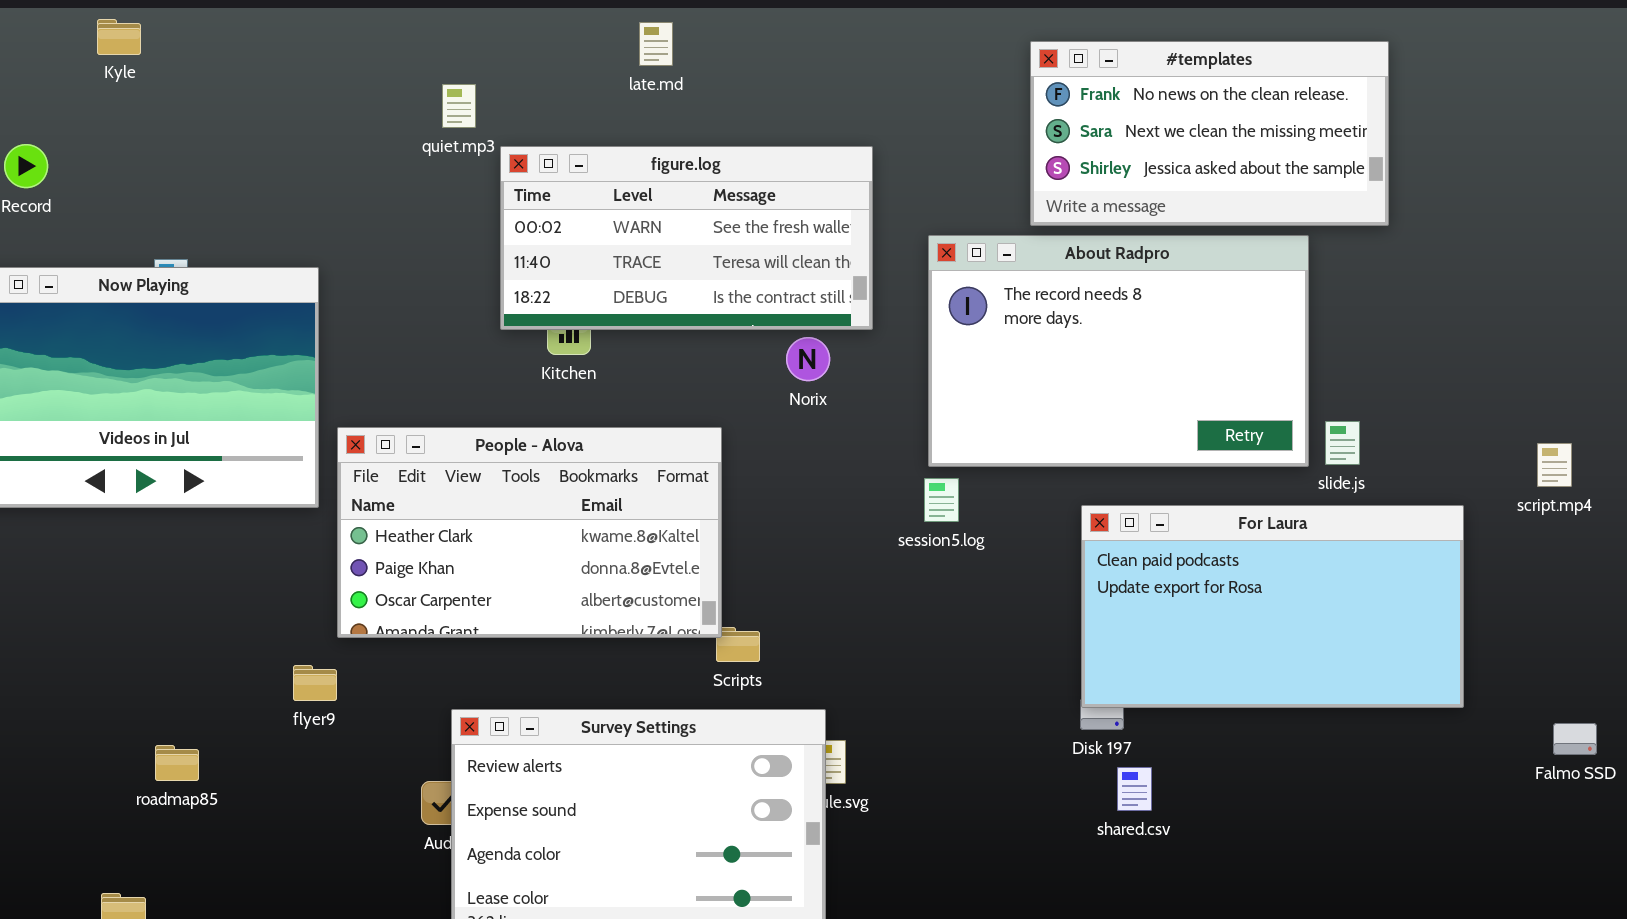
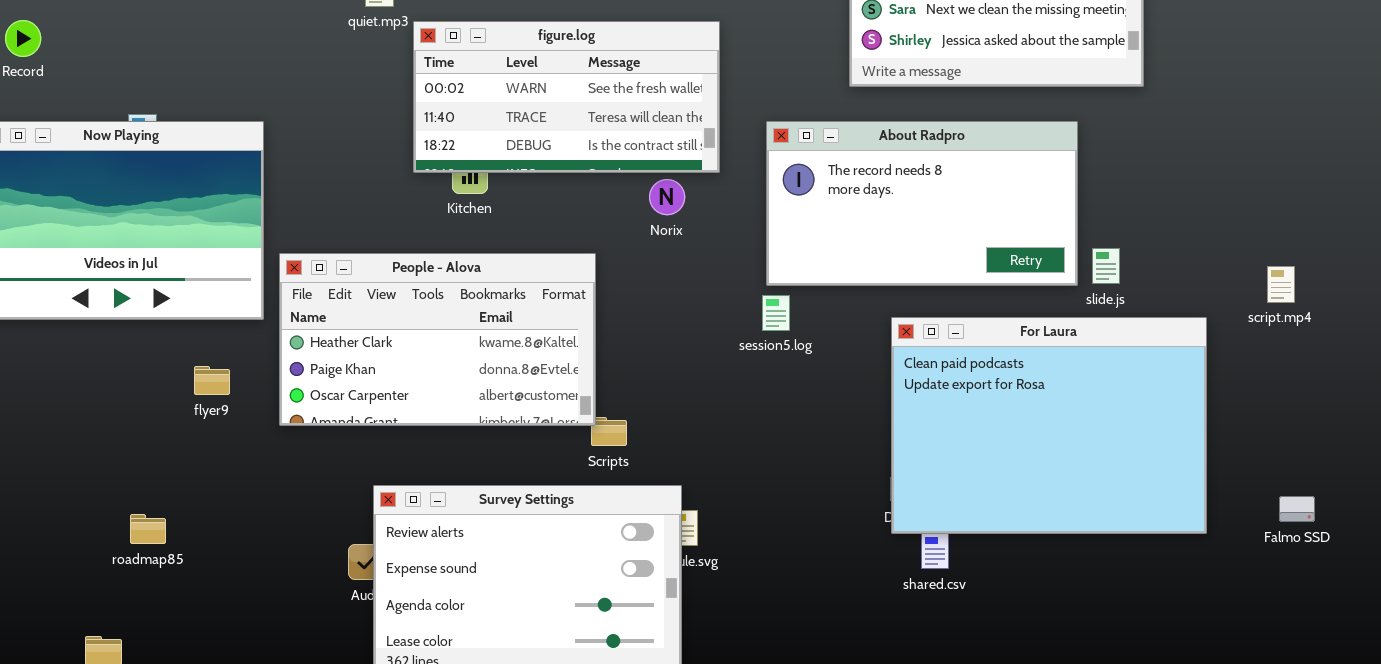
About Radpro: [928,235,1309,467] -> [766,121,1078,286], resized
For Laura: [1081,505,1464,708] -> [891,317,1207,534], resized
flyer9: [293,665,337,701] -> [194,366,230,395], moved

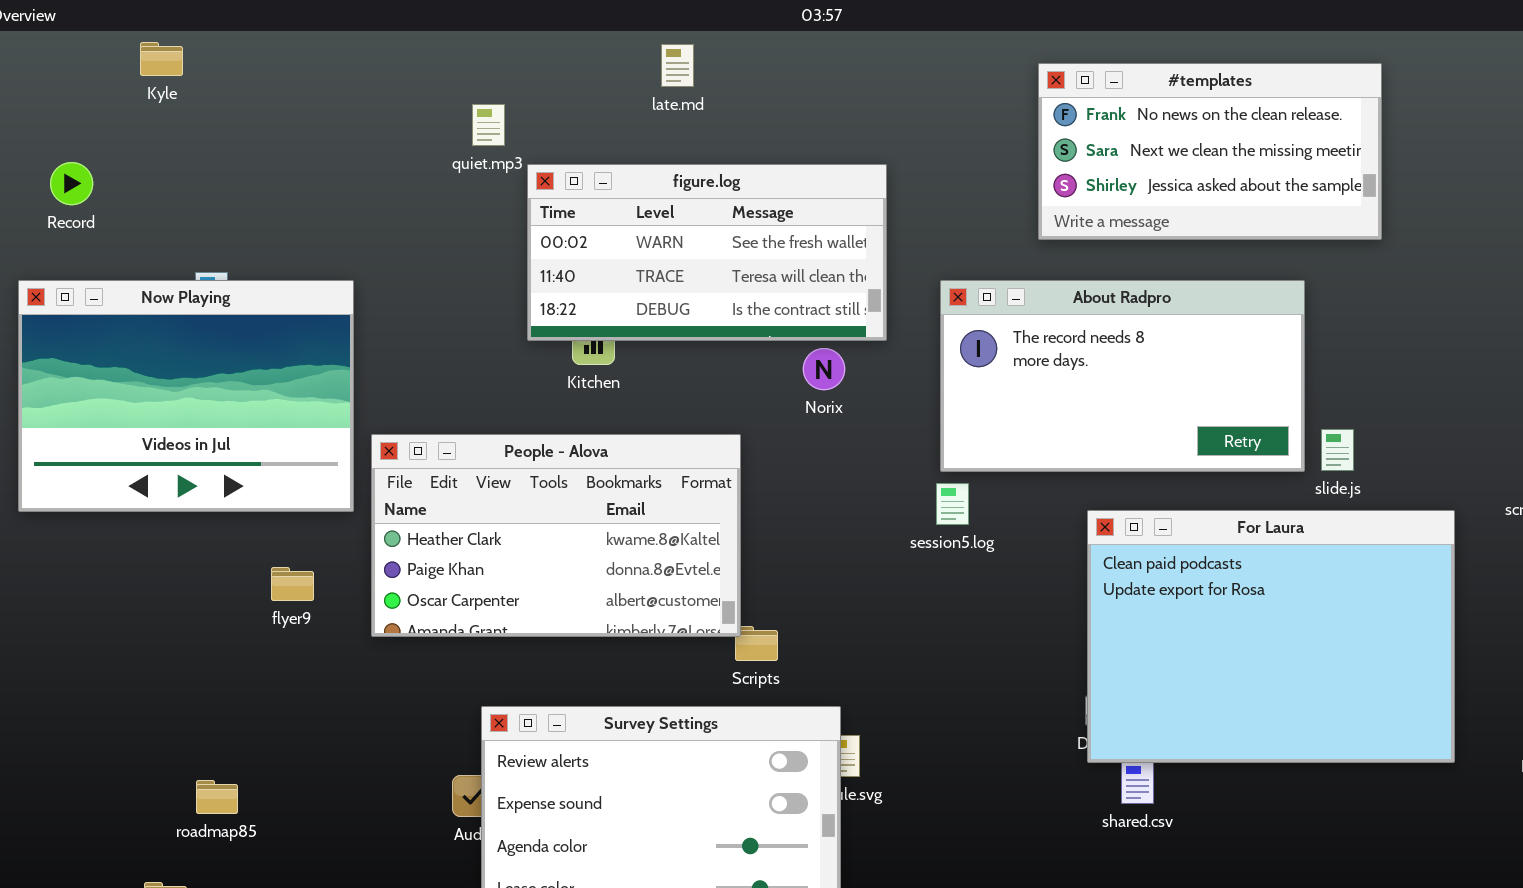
roadmap85: [130,514,166,544] -> [196,780,238,814], moved

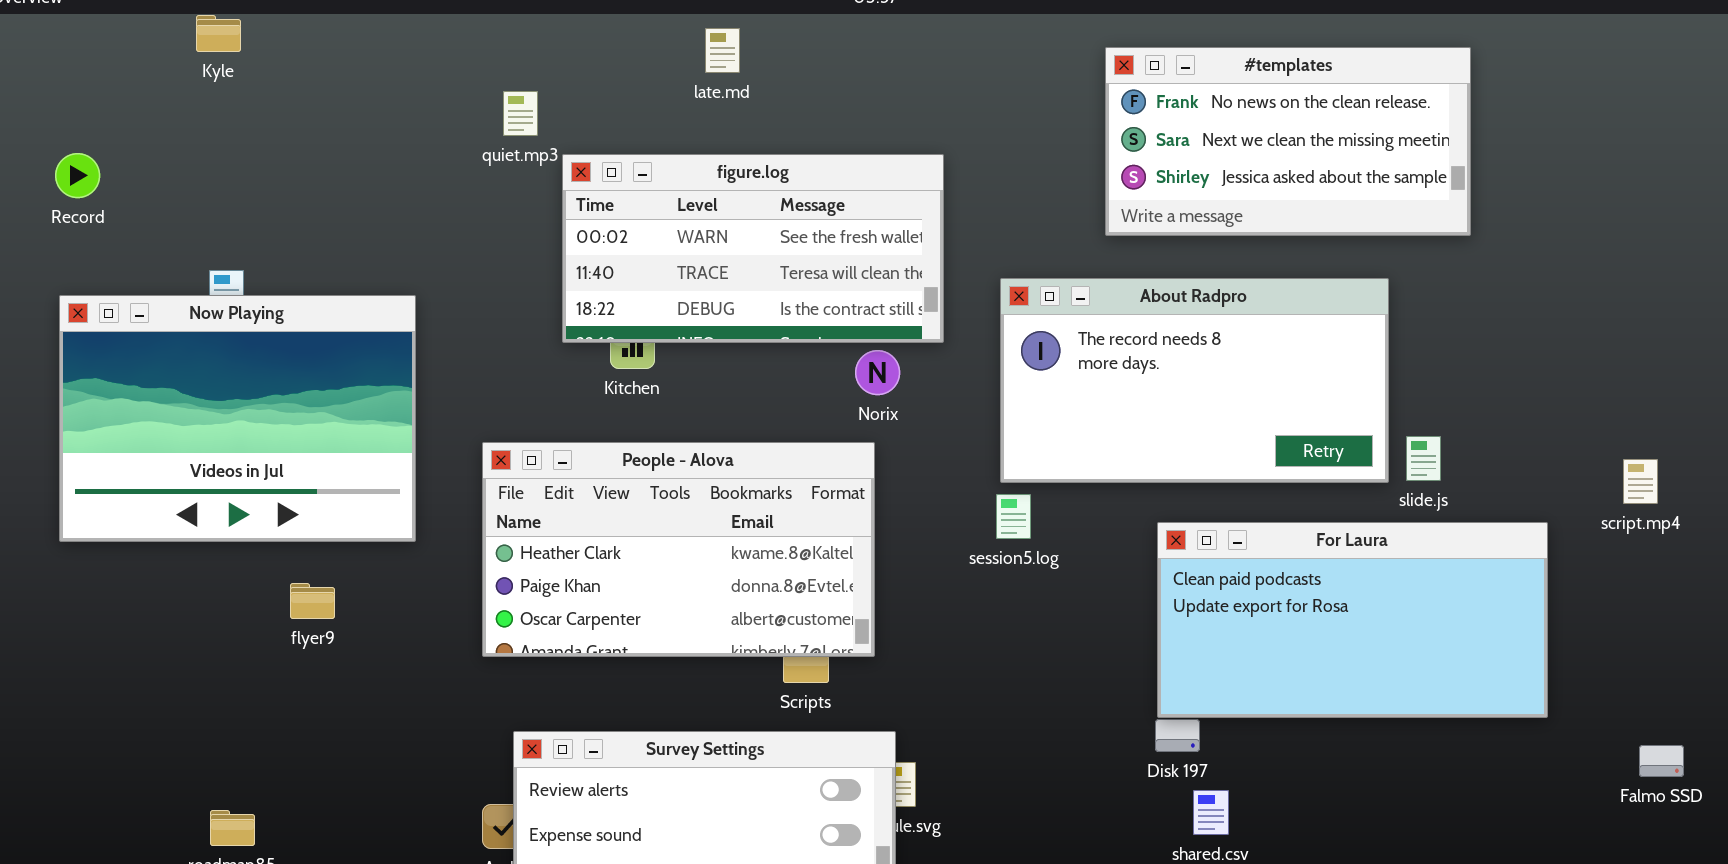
Kyle: [140,42,183,76] -> [196,15,241,52], moved
Now Playing: [18,280,354,512] -> [59,295,416,542], moved
People - Alova: [371,434,741,637] -> [482,442,875,657], moved
For Laura: [1087,510,1455,763] -> [1157,522,1548,718], resized

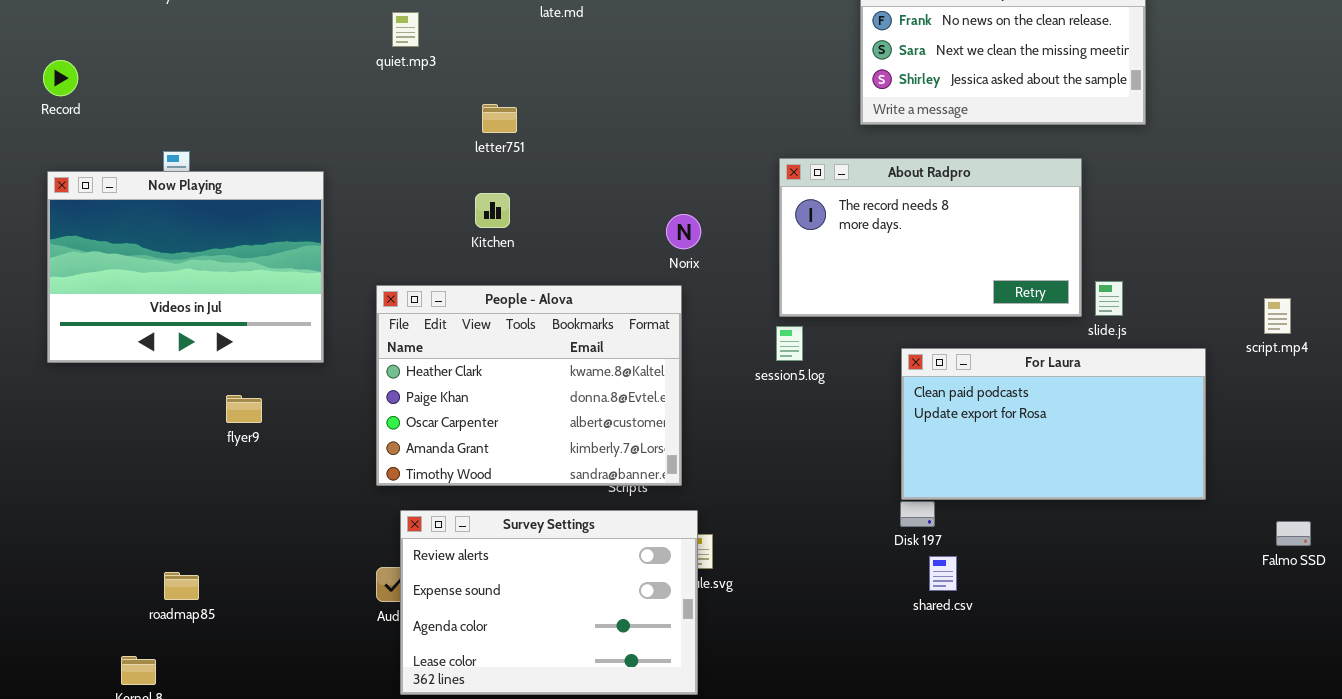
figure.log: [562,154,944,343] -> none, closed
People - Alova: [482,442,875,657] -> [376,285,682,486], resized

